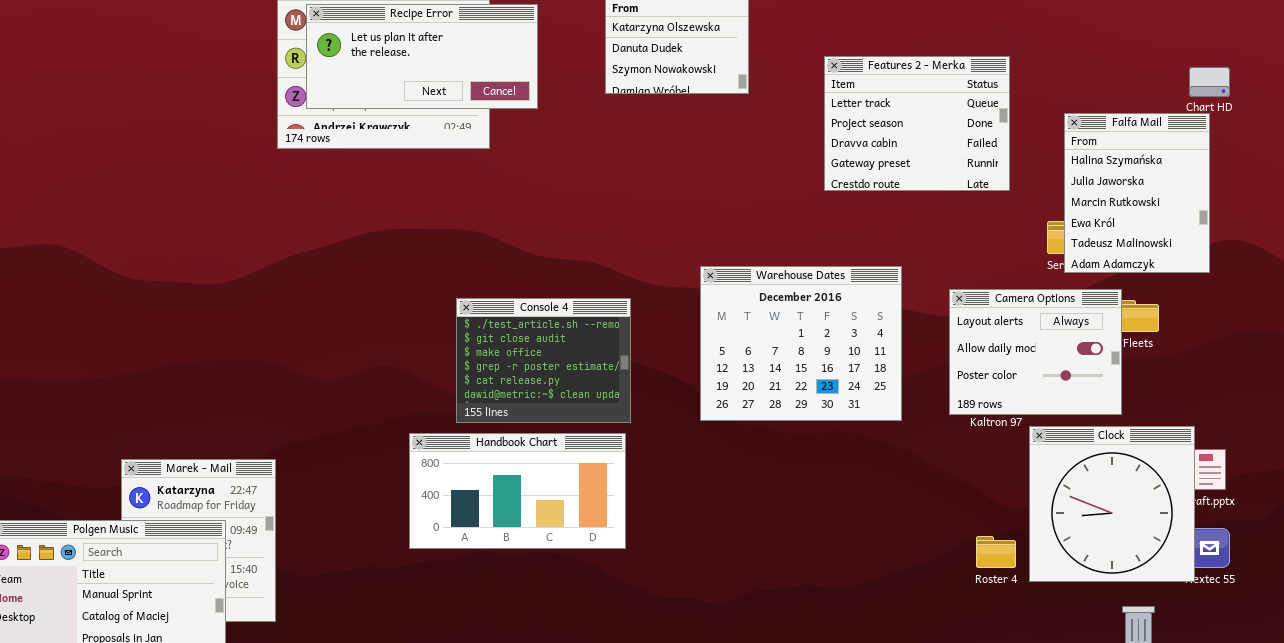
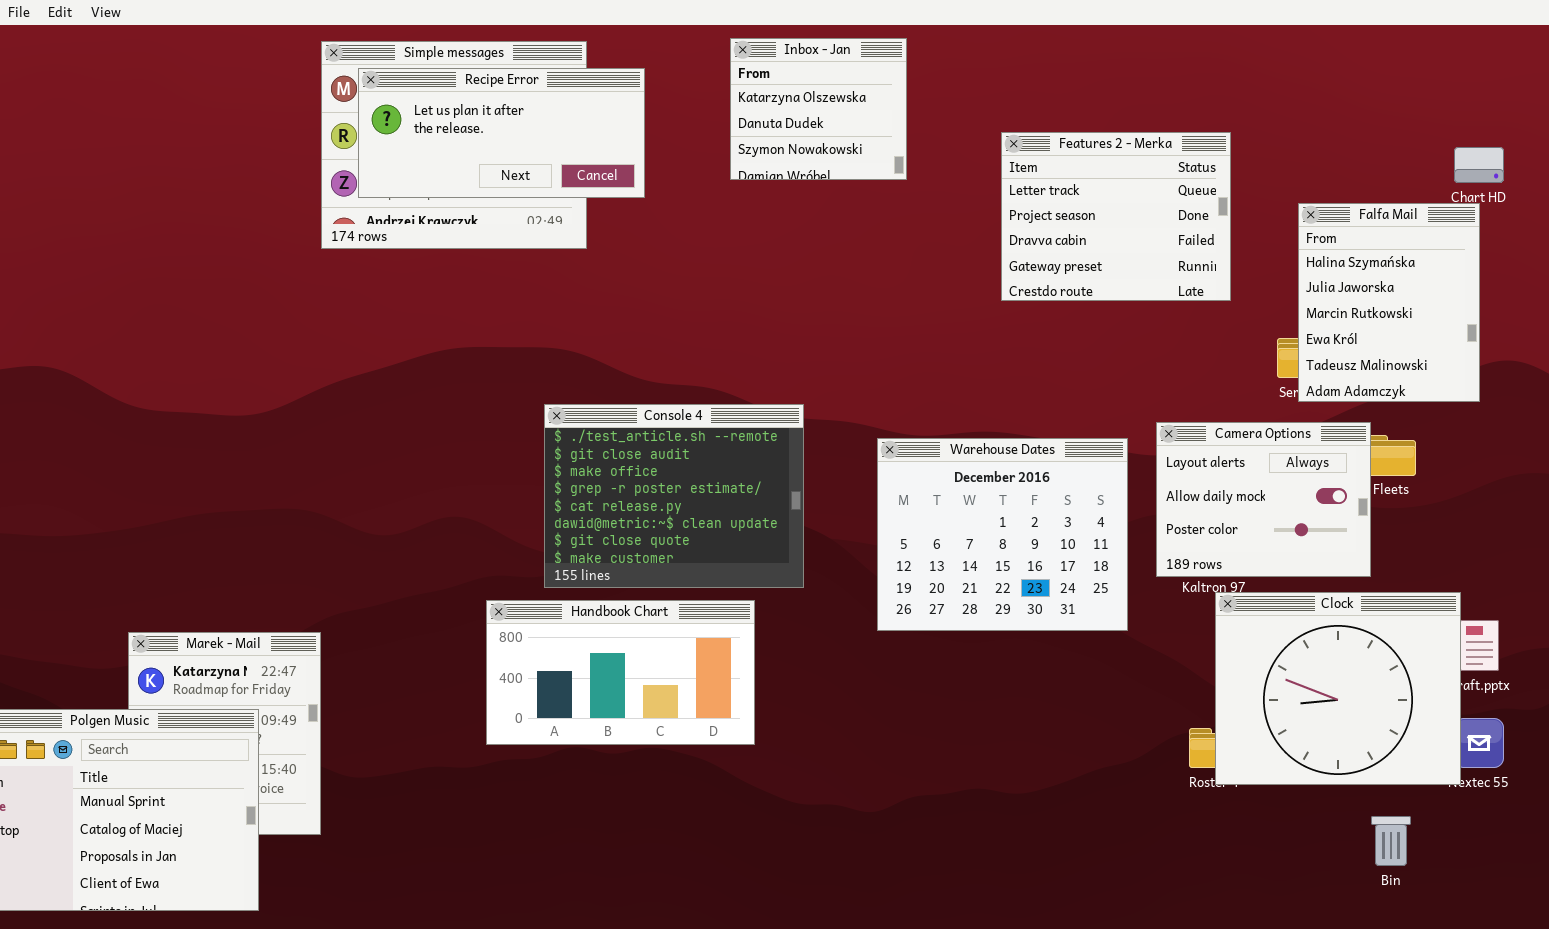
Warehouse Dates: [700,266,902,421] -> [877,438,1128,631], moved
Console 4: [456,298,631,423] -> [544,404,804,588], resized
Clock: [1029,426,1195,582] -> [1215,592,1461,785], resized

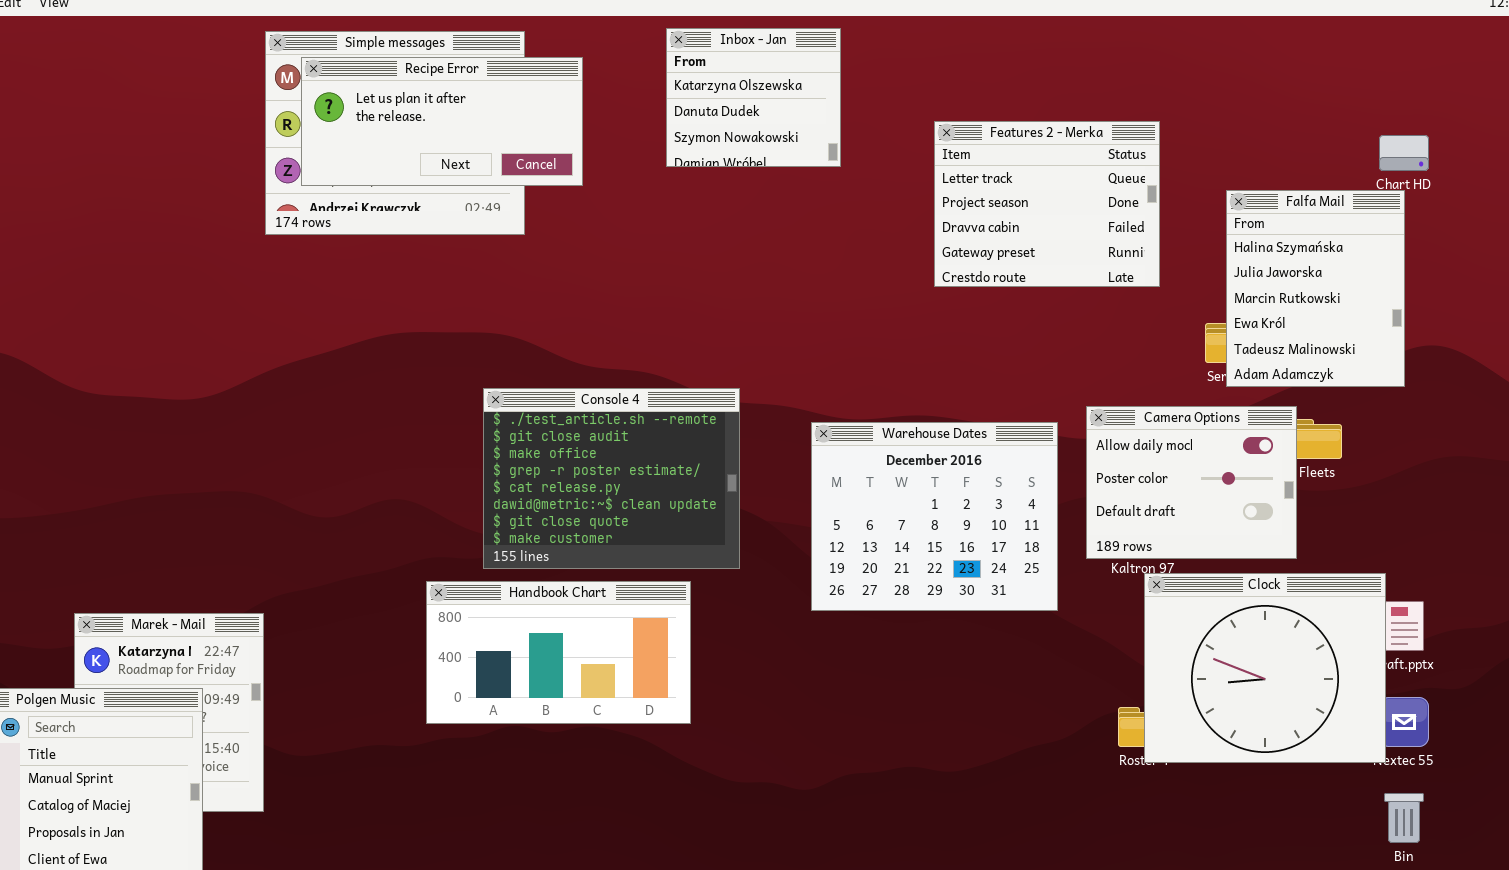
Camera Options: [1156,422,1371,577] -> [1086,406,1297,559], scrolled down 1 row
Bin: [1371,816,1411,866] -> [1384,793,1424,843], moved

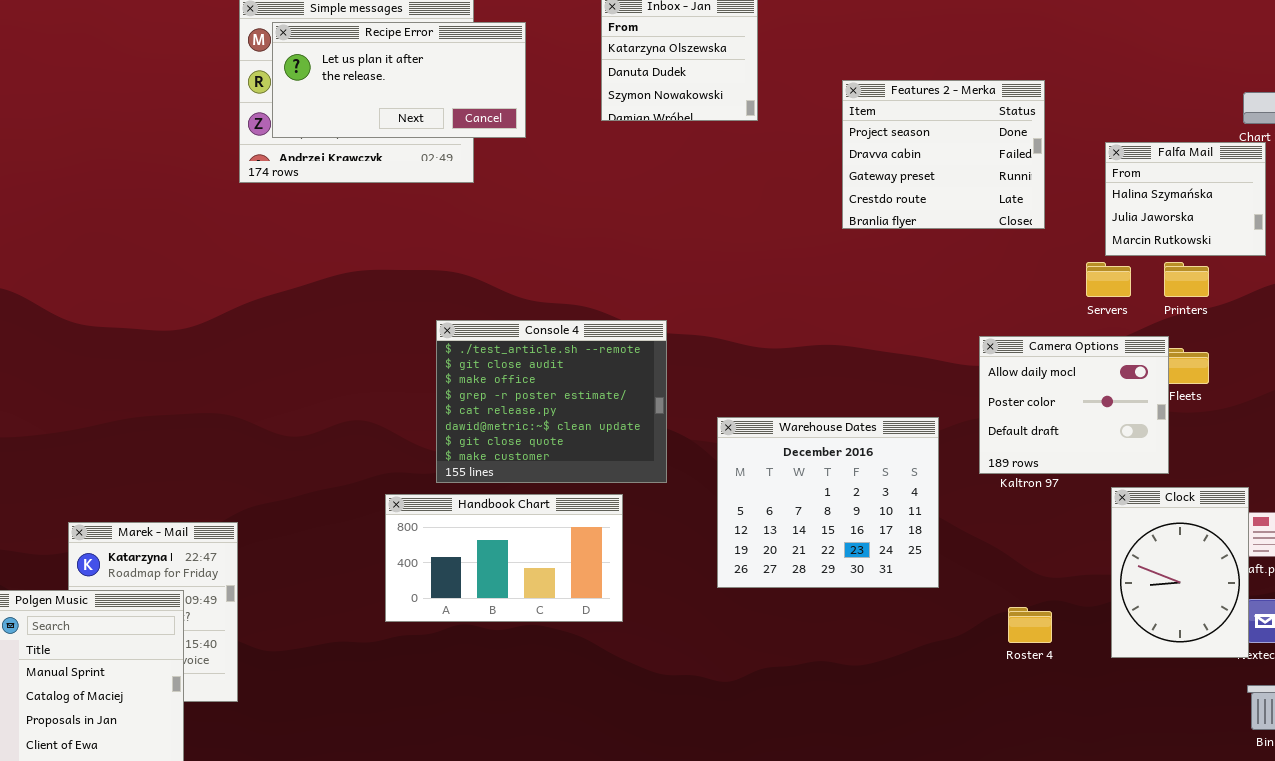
Features 2 - Merka: [934,121,1160,287] -> [842,80,1045,229], scrolled down 1 row
Falfa Mail: [1226,190,1405,387] -> [1105,142,1266,256], resized
Warehouse Dates: [811,422,1058,611] -> [717,417,939,588], moved
Clock: [1144,573,1386,763] -> [1111,487,1249,658], resized

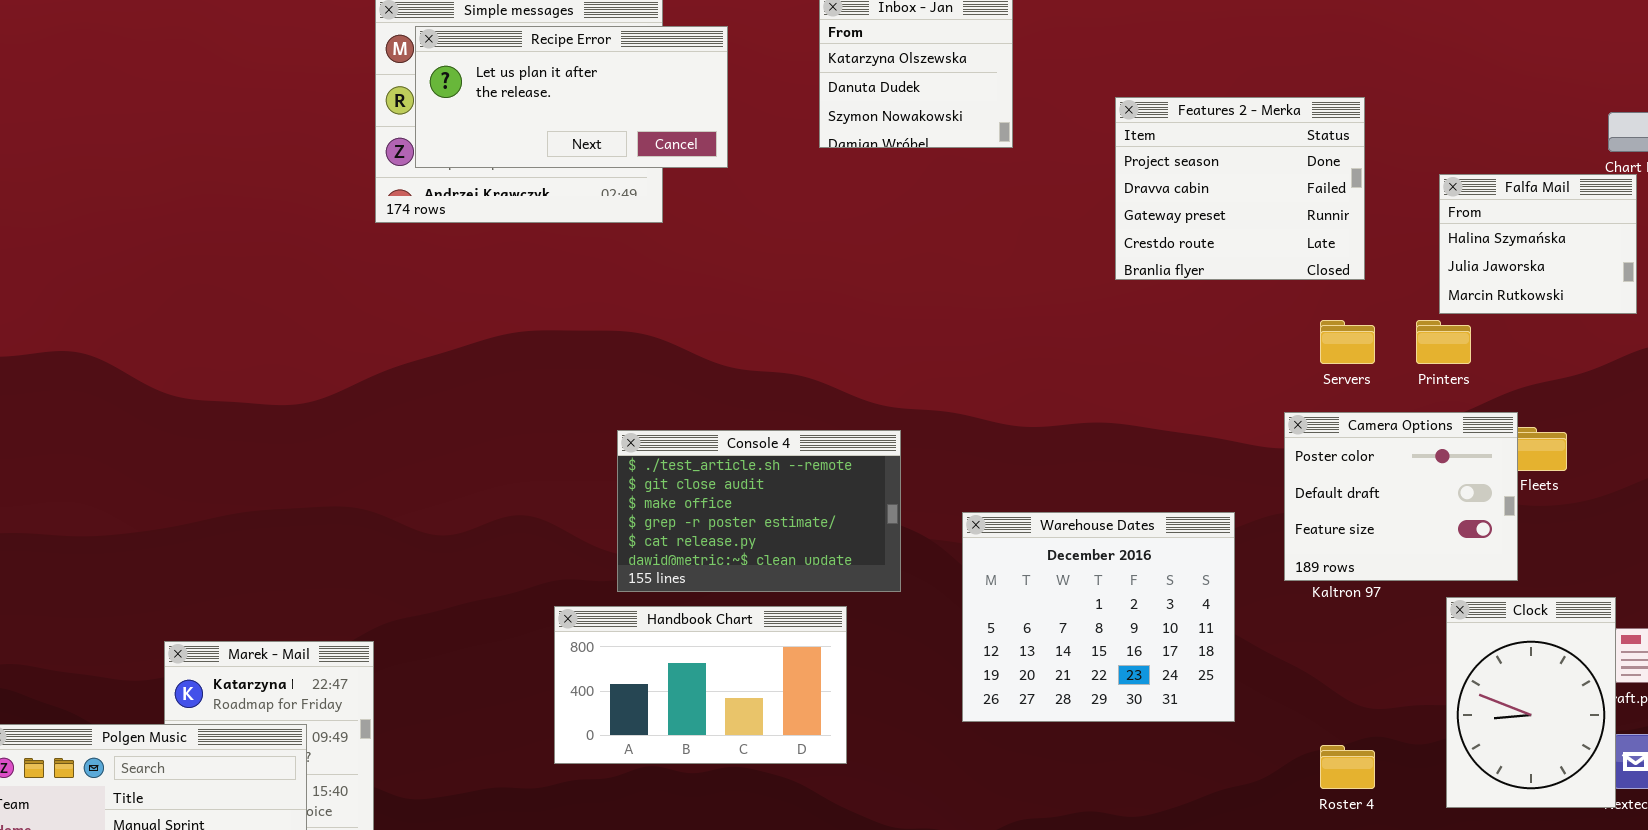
Servers: [1086,262,1131,297] -> [1320,320,1375,364], moved
Printers: [1164,262,1209,297] -> [1416,320,1471,364], moved
Console 4: [436,320,667,483] -> [617,430,901,592], resized
Camera Options: [979,336,1169,474] -> [1284,412,1518,581], scrolled down 1 row

